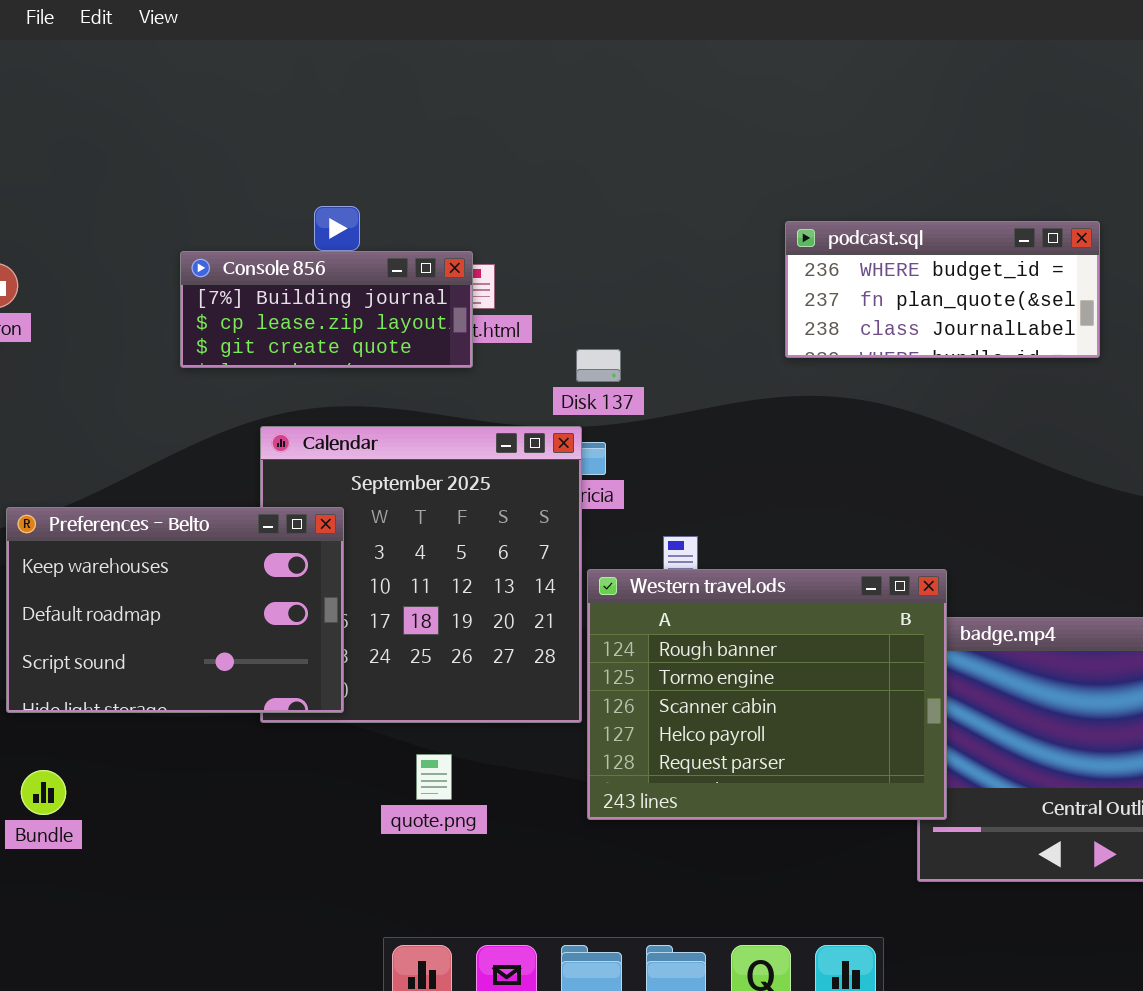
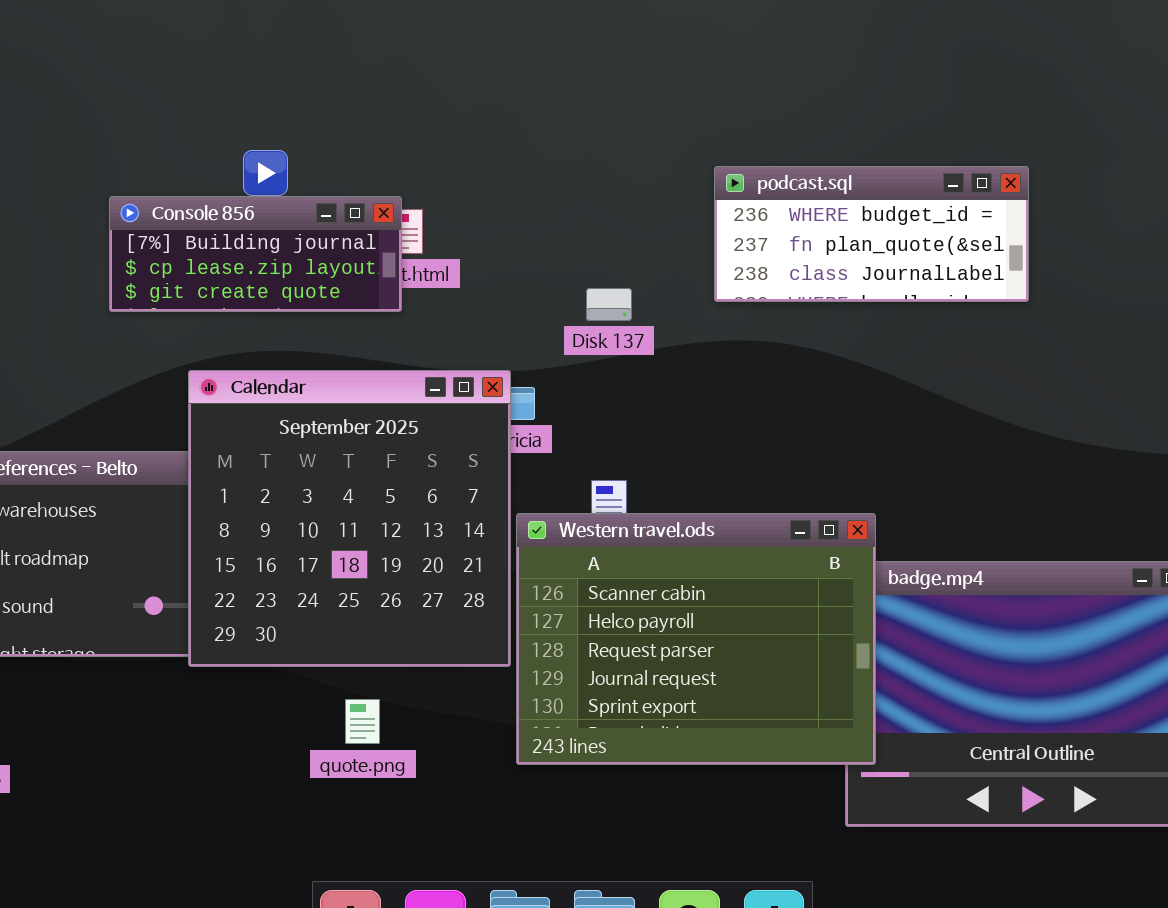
Disk 137: [576,349,621,382] -> [586,288,632,321], moved
Calendar: [260,426,582,723] -> [188,370,511,667], raised
Western travel.ods: [587,569,947,820] -> [516,513,876,765], scrolled down 2 rows

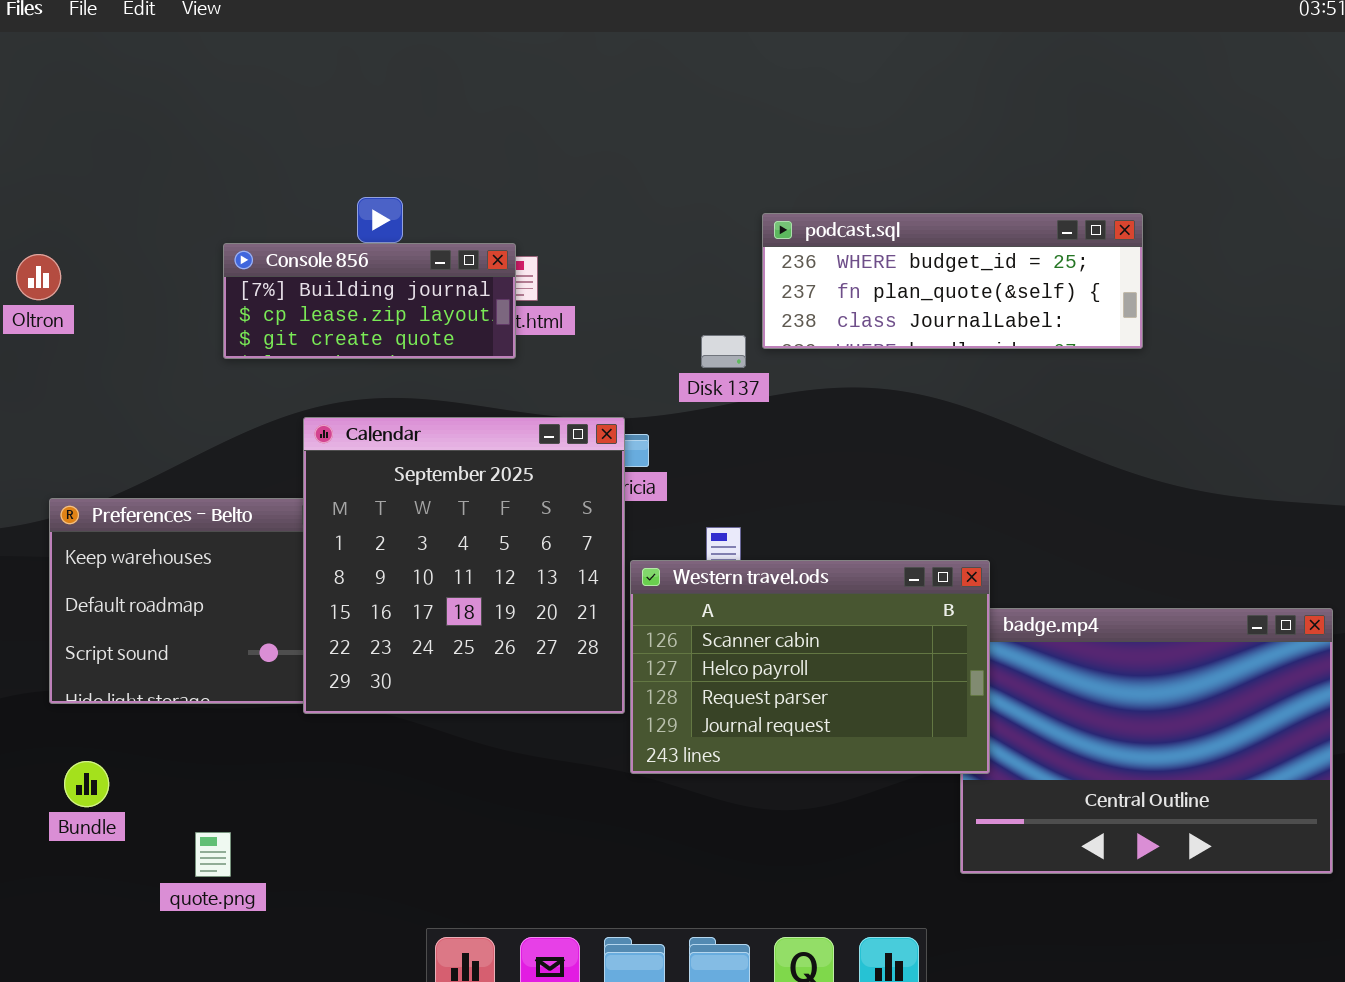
podcast.sql: [714,166,1029,302] -> [762,213,1143,349], resized
Western travel.ods: [516,513,876,765] -> [630,560,990,774], resized
quote.png: [345,699,380,744] -> [195,832,231,877], moved

